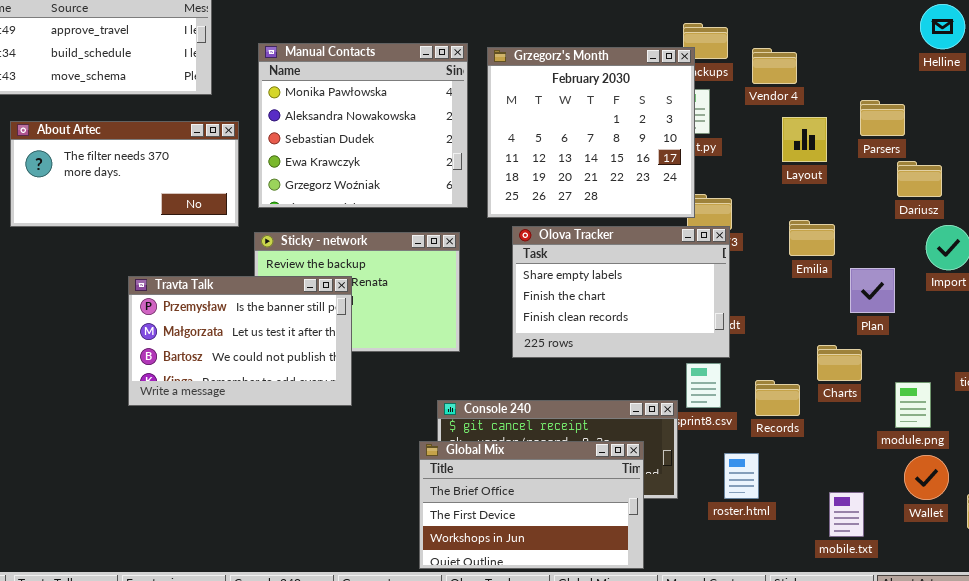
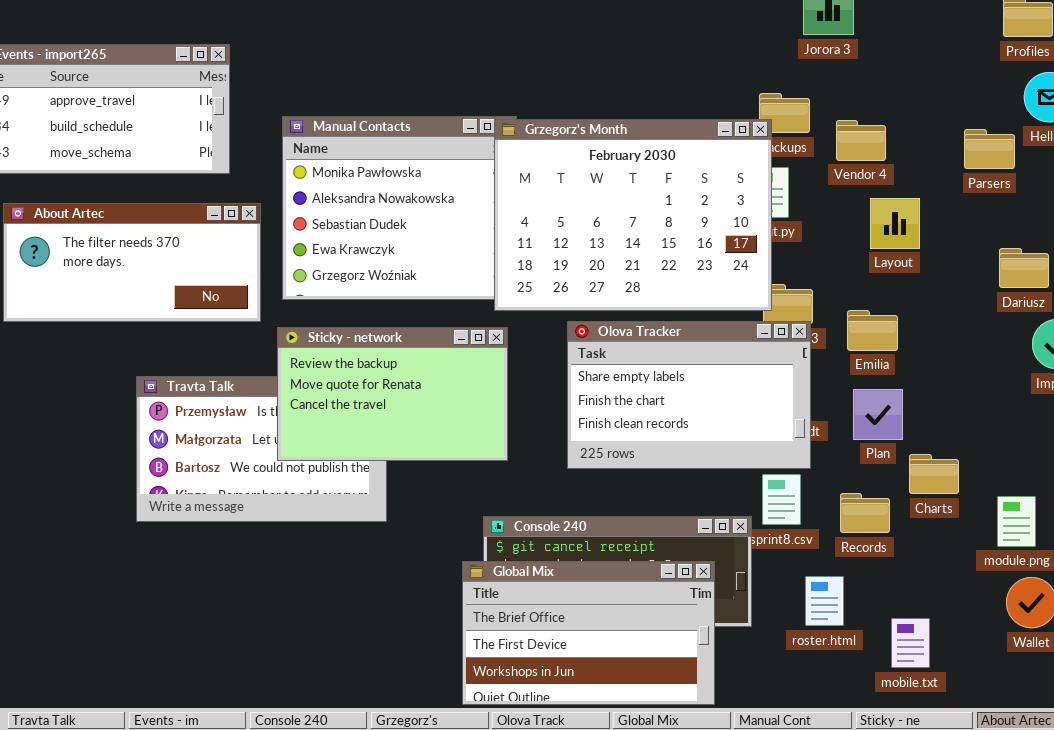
Grzegorz's Month: [487,47,695,218] -> [494,119,772,311], resized
Parsers: [860,100,905,136] -> [964,129,1015,169], moved
Emilia: [789,220,835,256] -> [847,310,898,351], moved
Sticky - network: [254,232,460,352] -> [277,327,508,461], raised
Plan: [850,268,895,313] -> [853,389,903,440], moved
mobile.txt: [829,492,864,537] -> [891,618,930,668], moved

